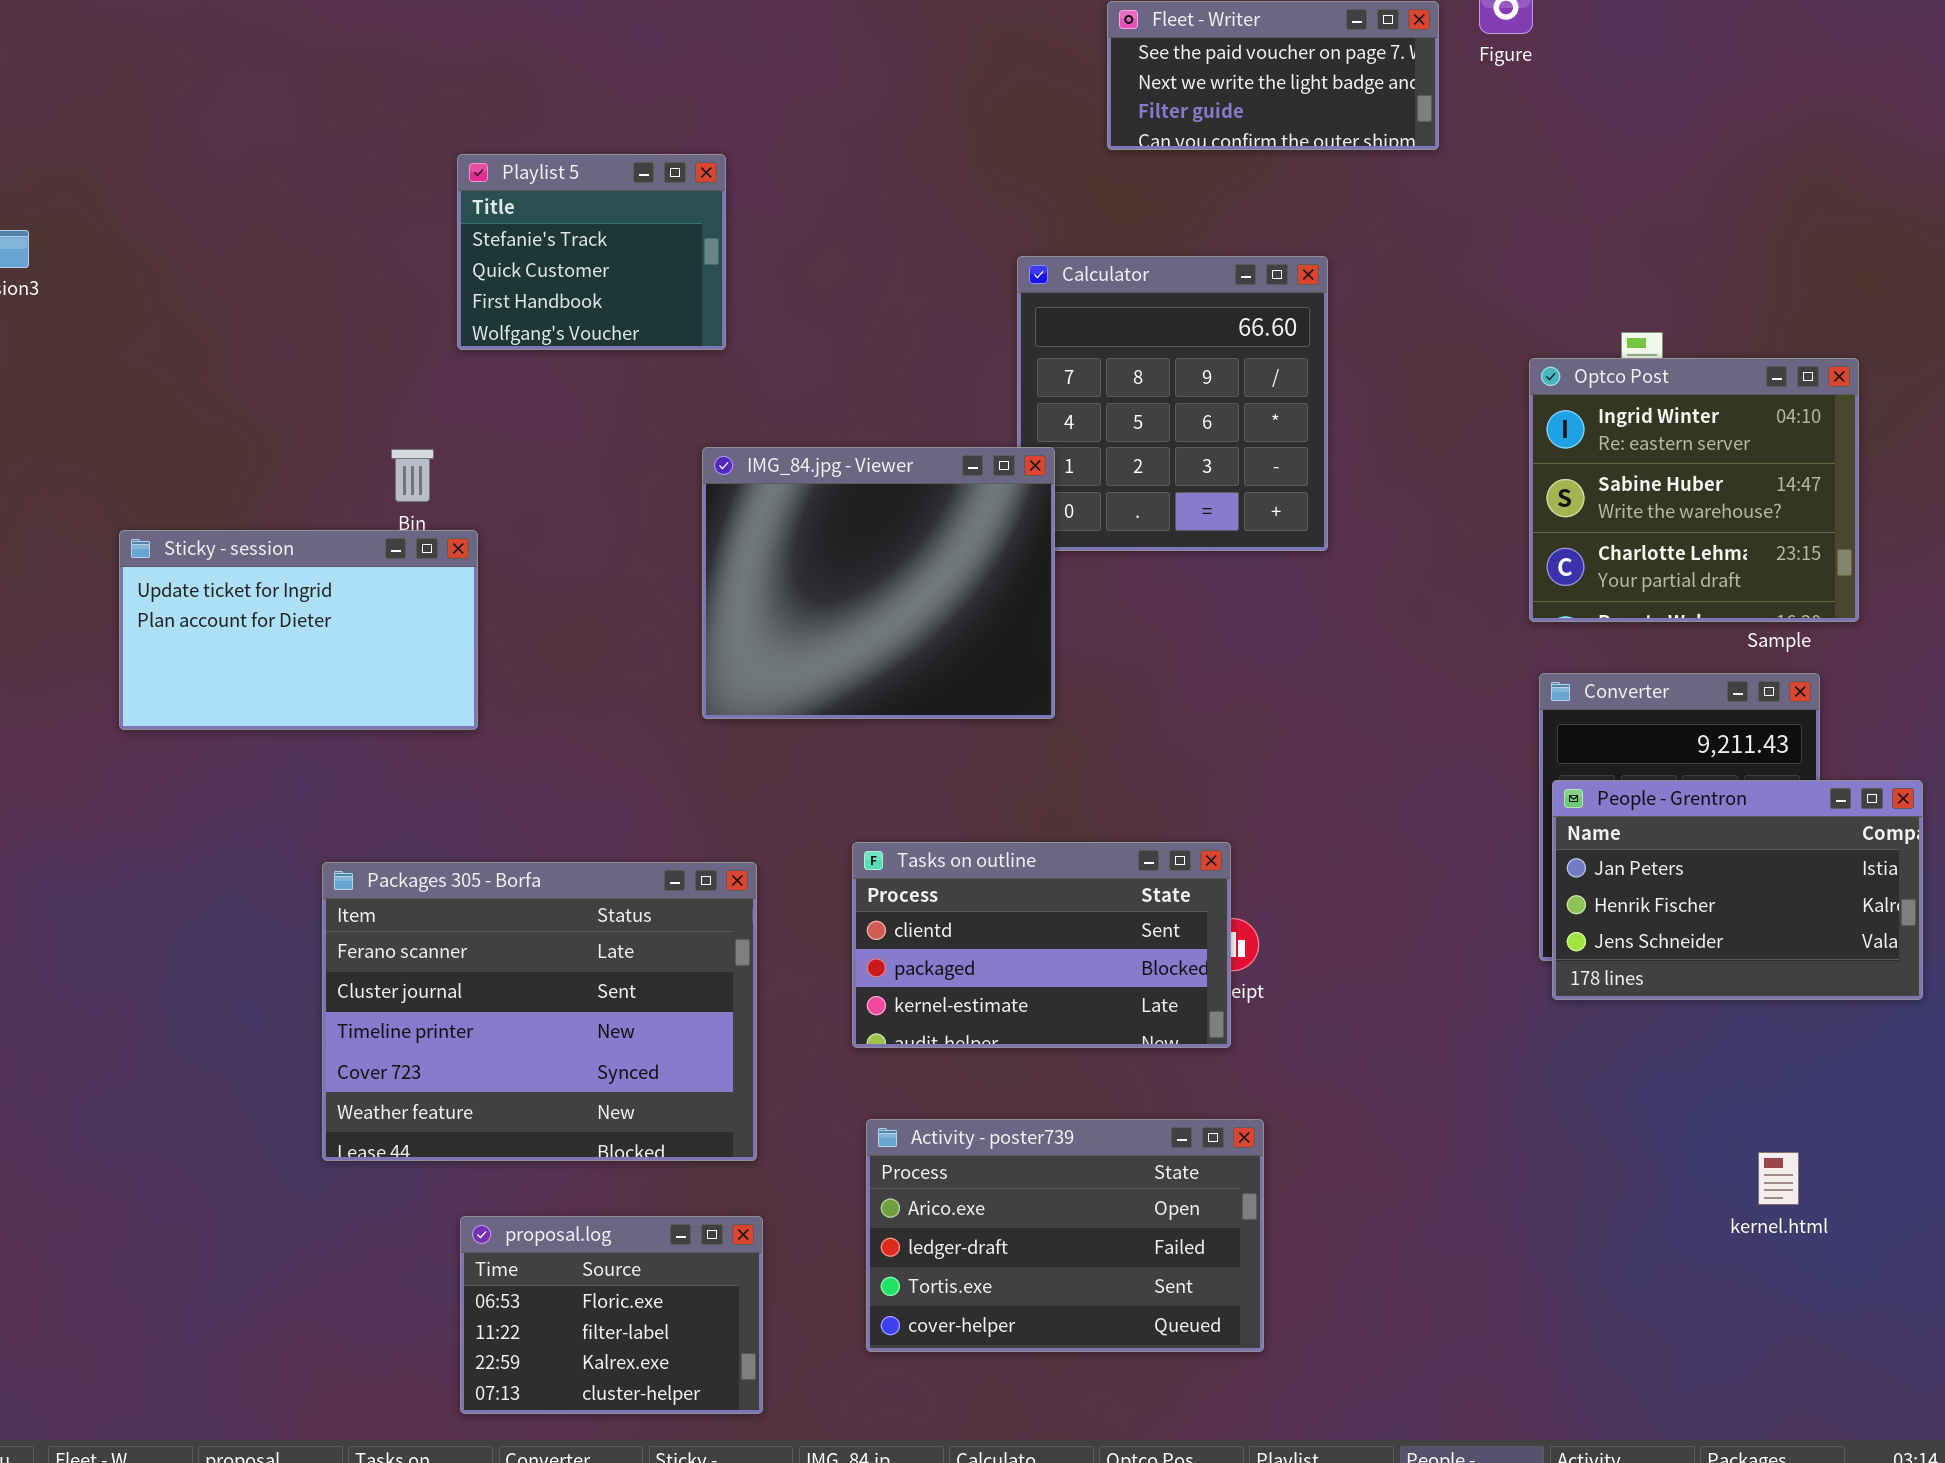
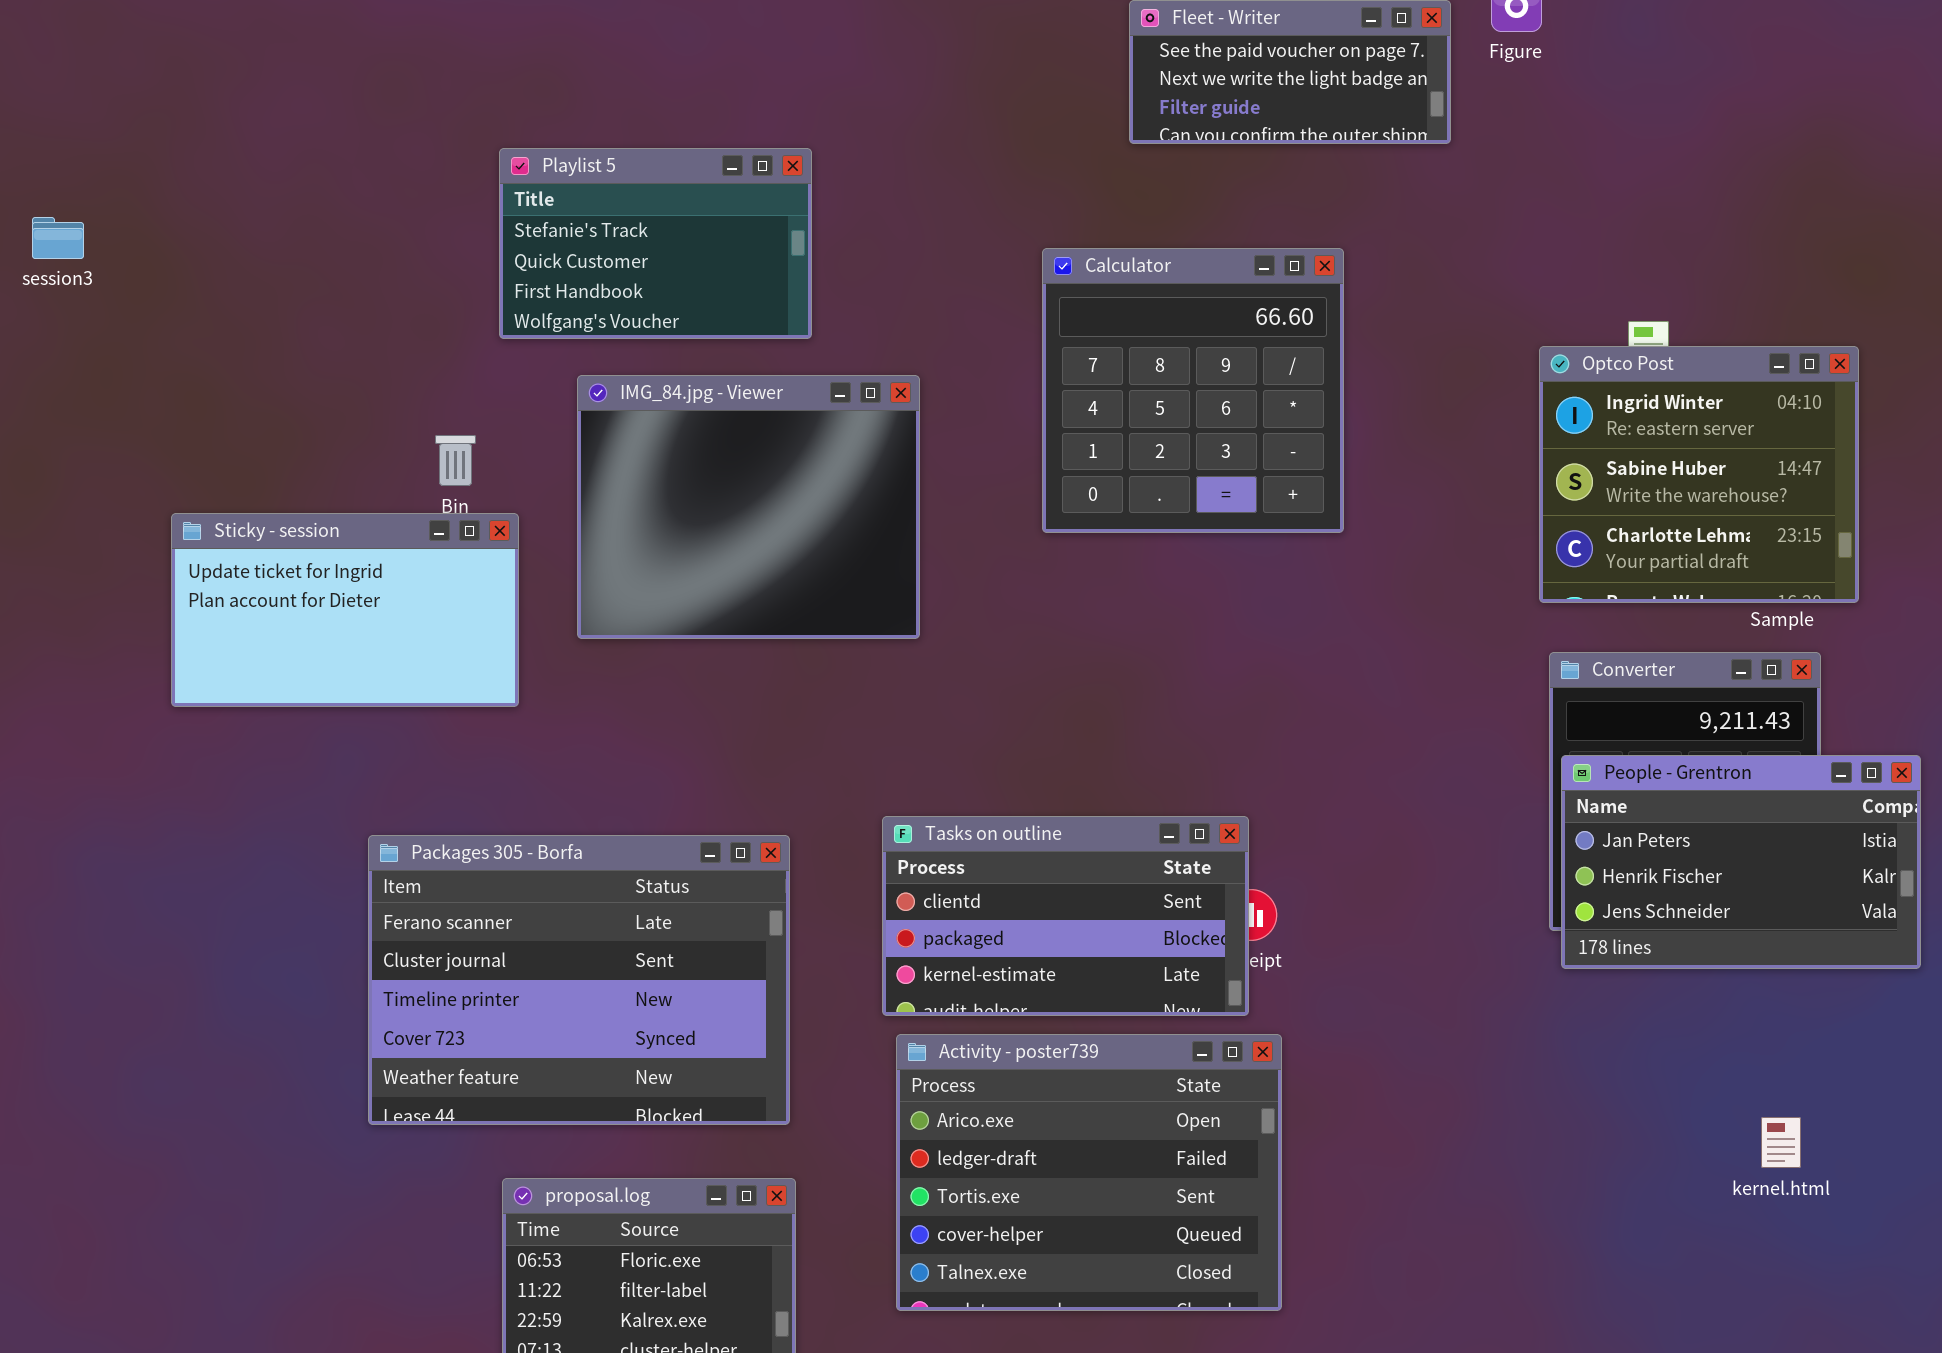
Playlist 5: [457,154,726,350] -> [499,148,812,339], resized
IMG_84.jpg - Viewer: [702,447,1055,719] -> [577,375,920,639], moved
Activity - poster739: [866,1119,1264,1352] -> [896,1034,1282,1311], resized

